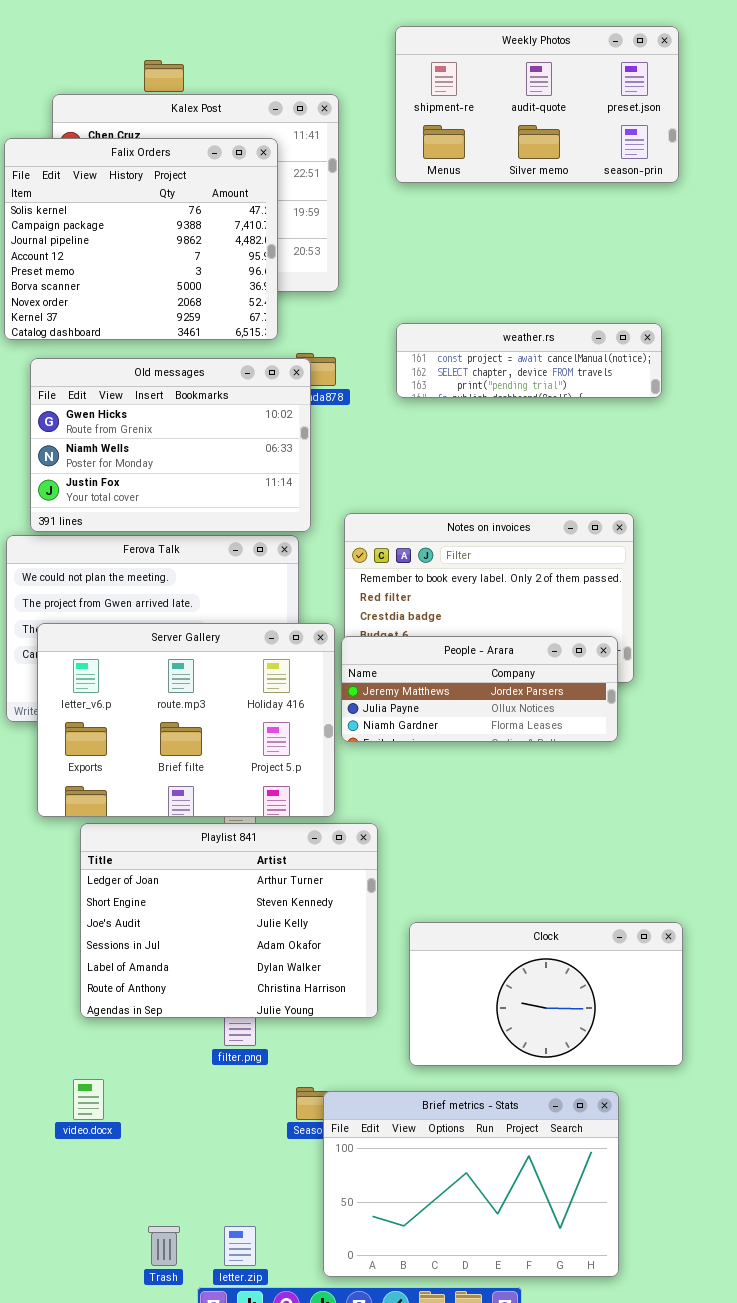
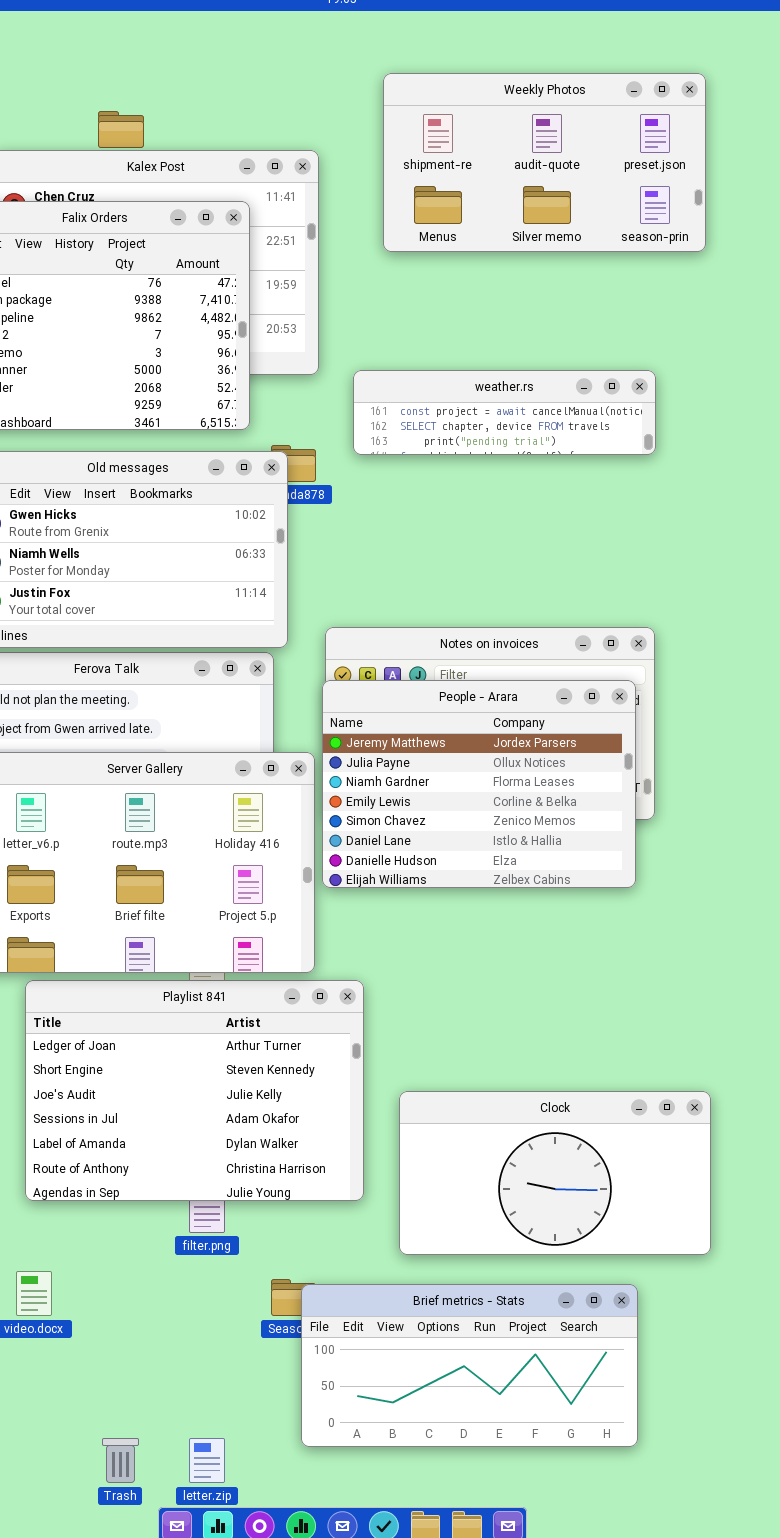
weather.rs: [396,323,662,398] -> [353,370,656,455], moved
People - Arara: [341,636,618,742] -> [322,680,636,888], resized
Brief metrics - Stats: [323,1091,619,1277] -> [301,1284,638,1447], resized

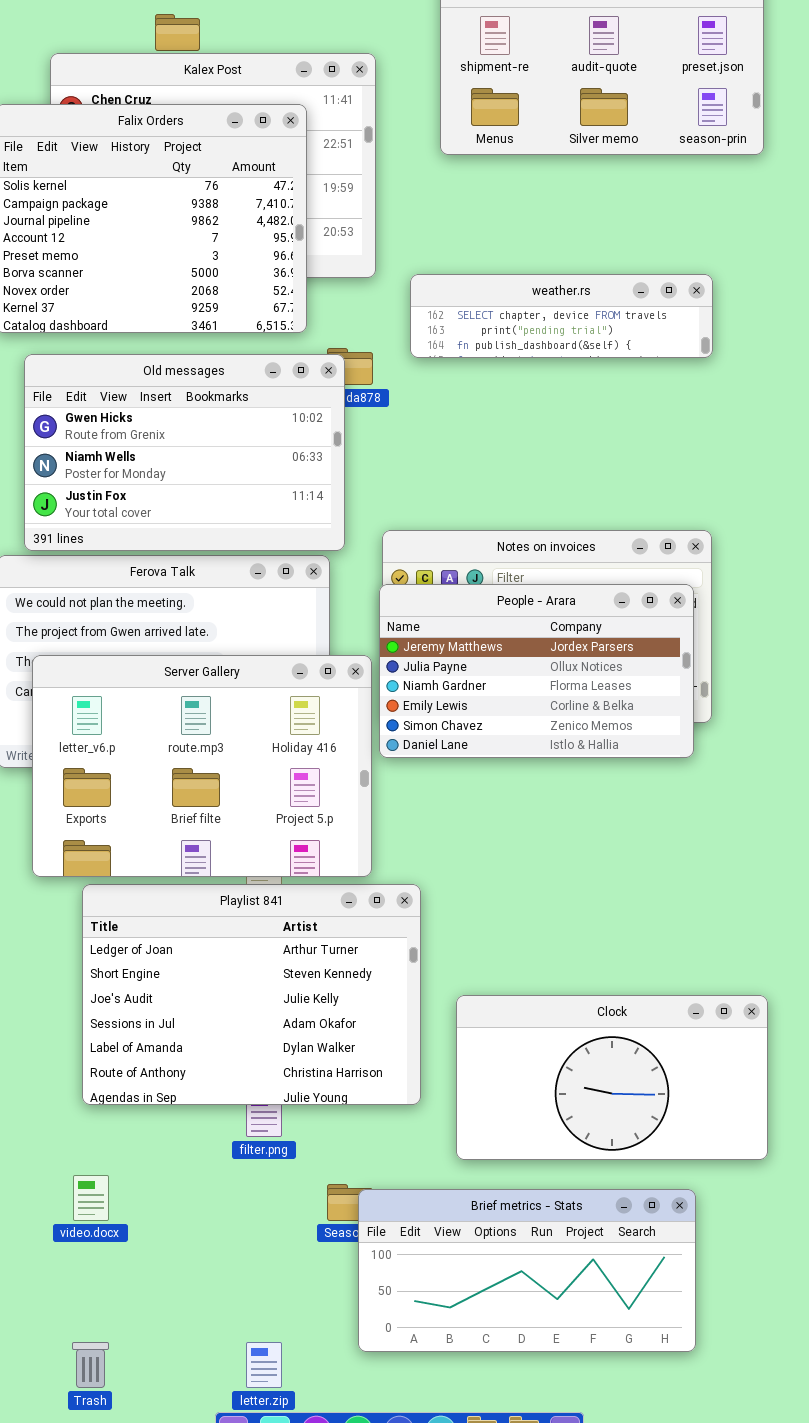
weather.rs: [353,370,656,455] -> [410,274,713,358], scrolled down 1 row
People - Arara: [322,680,636,888] -> [379,584,694,758], resized
Trash: [102,1438,139,1483] -> [72,1342,109,1388], moved

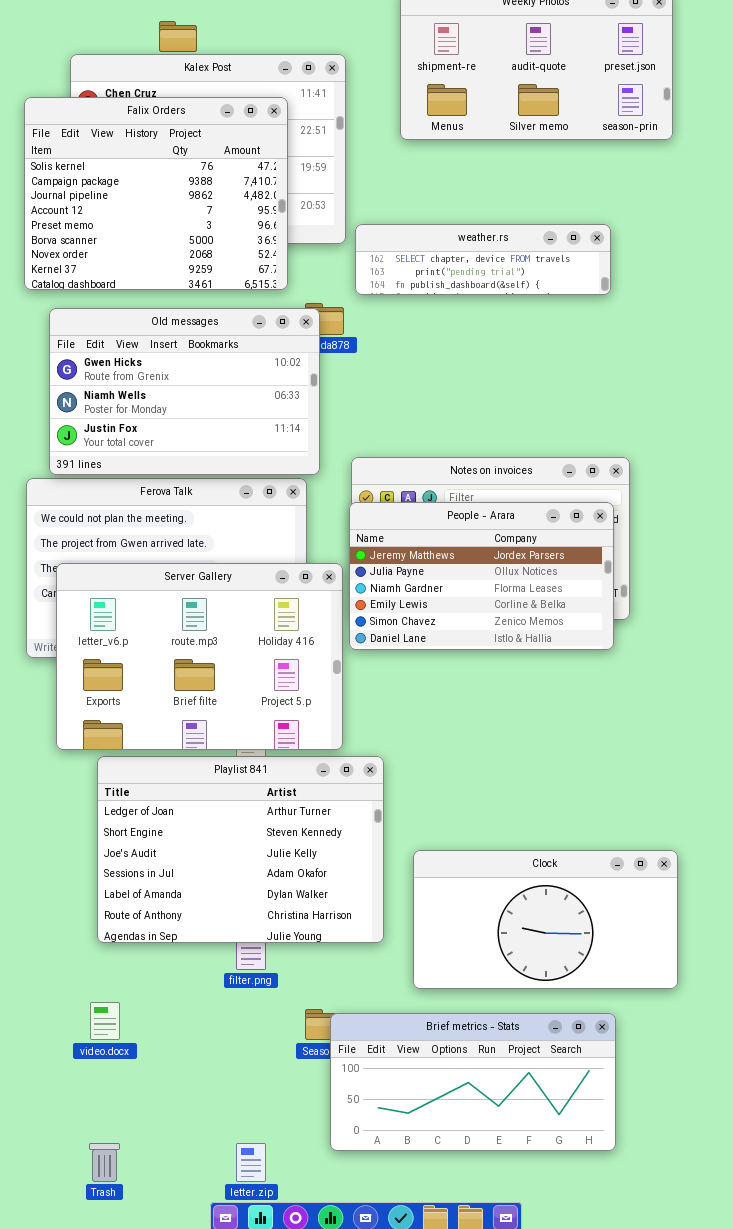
weather.rs: [410,274,713,358] -> [355,224,611,295], moved

